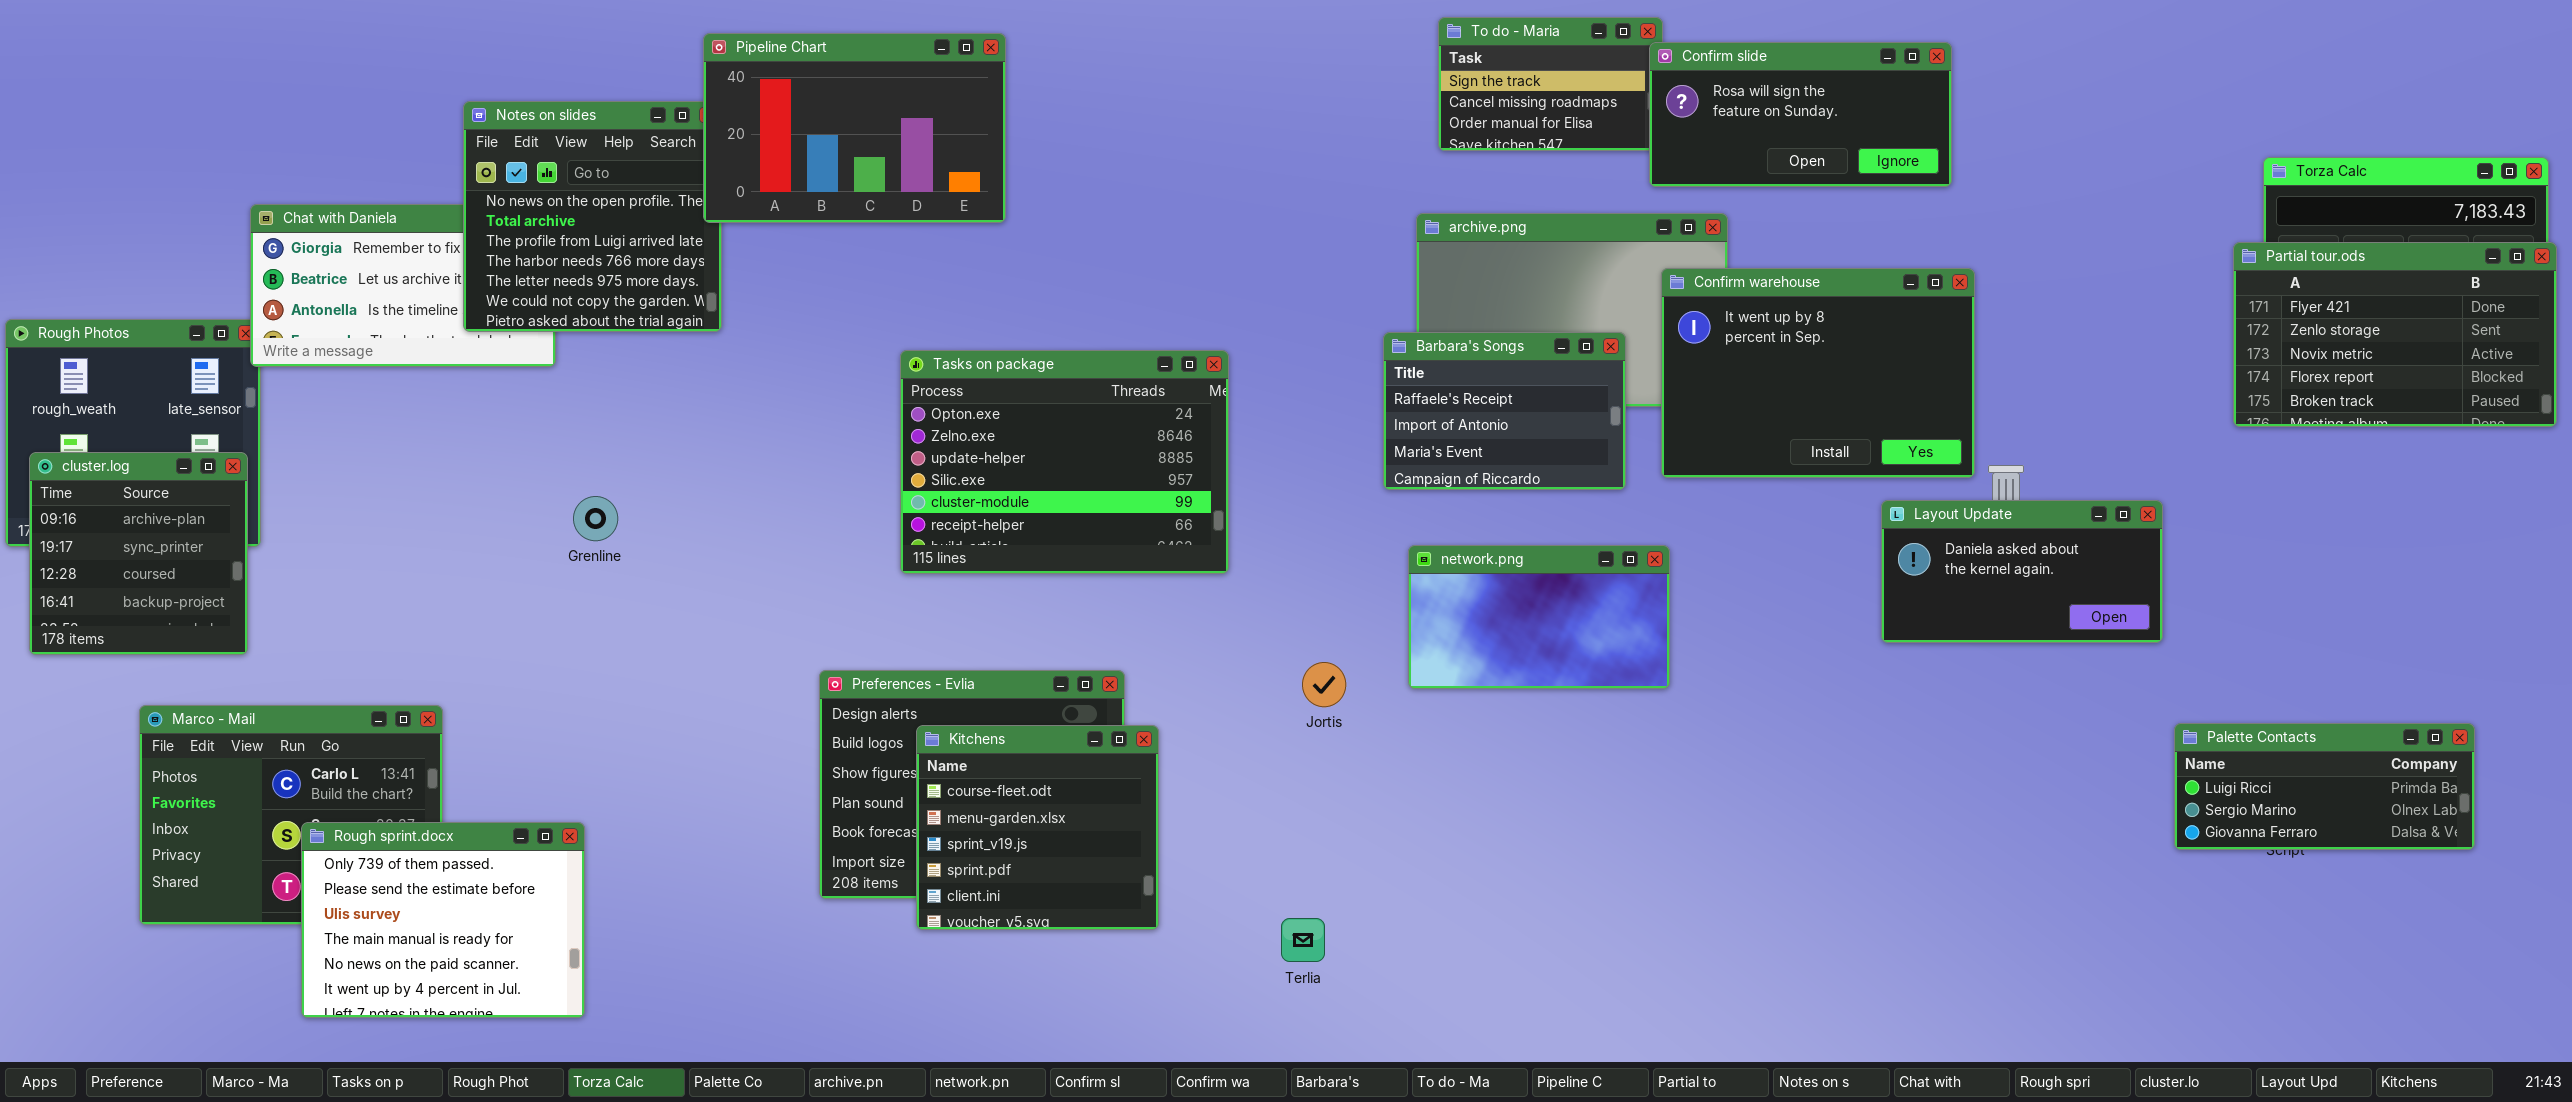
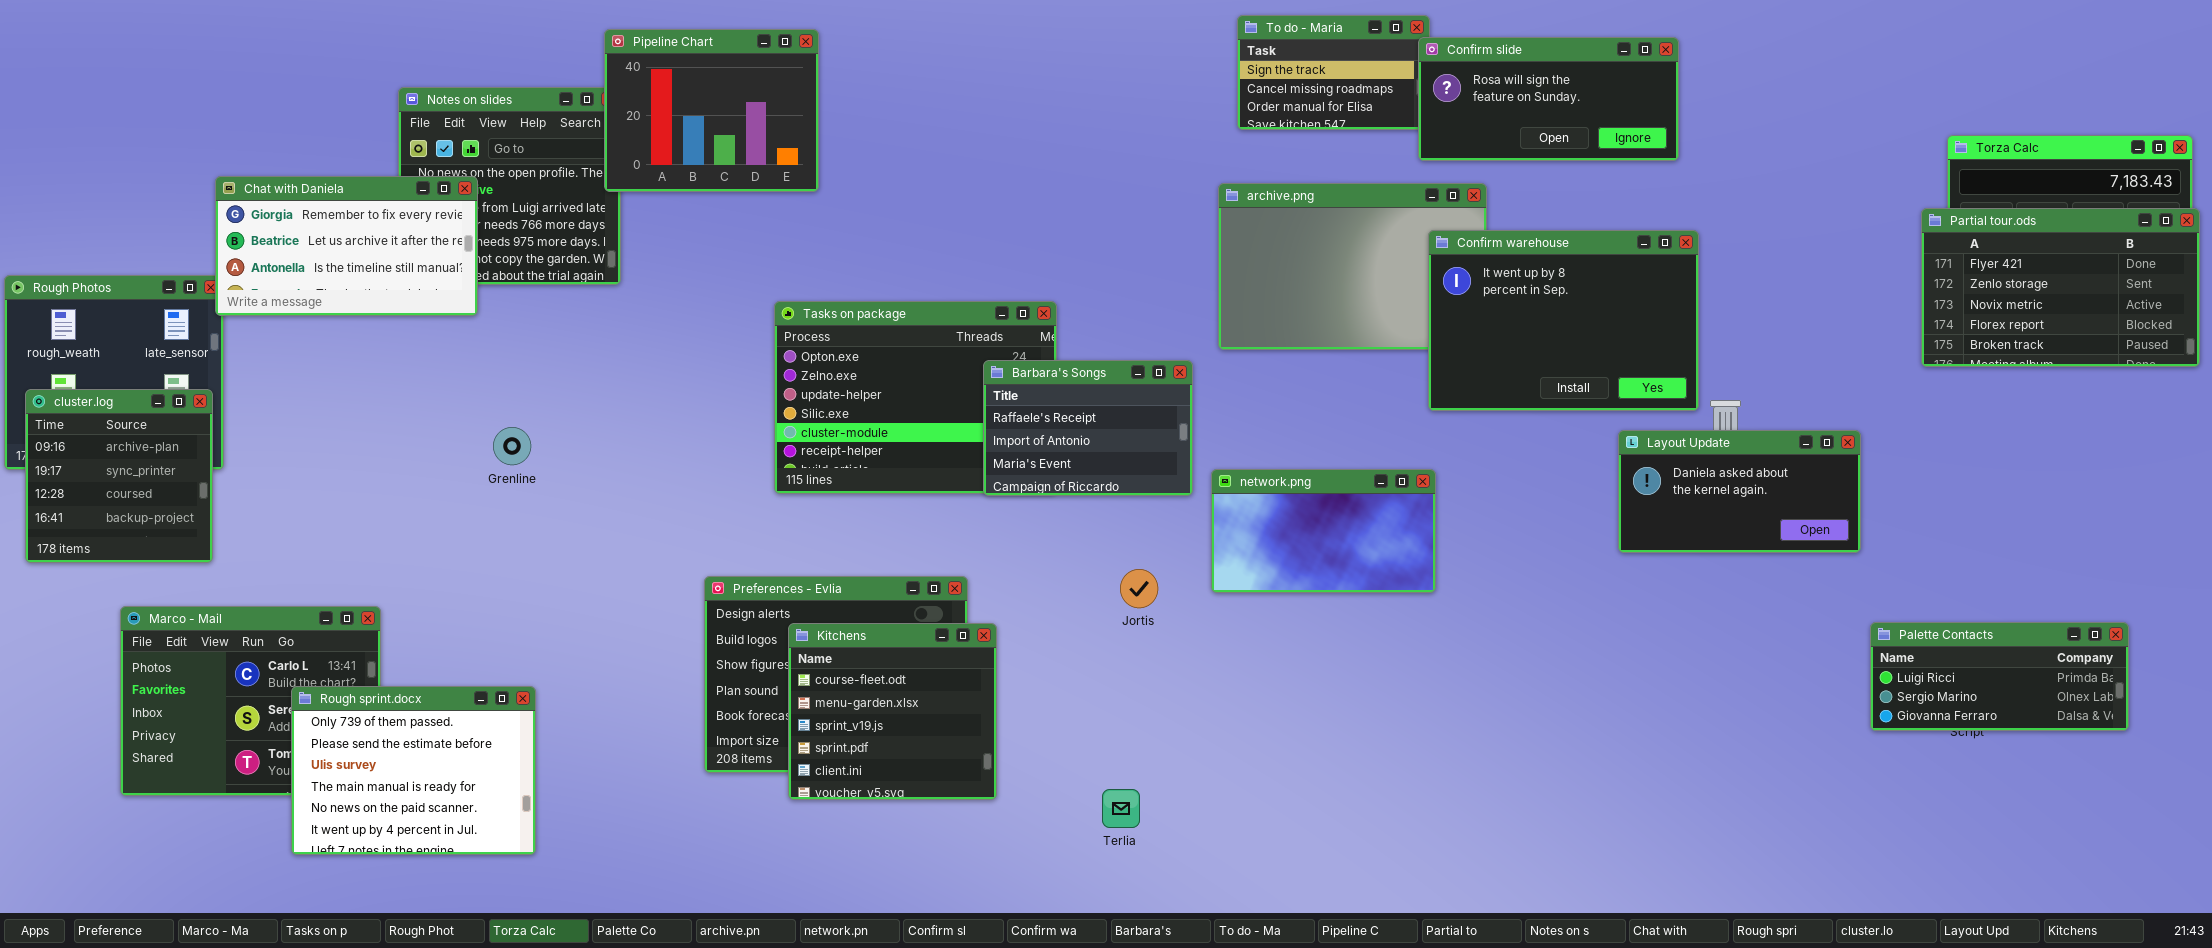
Pipeline Chart: [703,33,1006,223] -> [604,29,819,192], resized
Chat with Daniela: [250,204,556,367] -> [215,176,478,316], raised
Barbara's Songs: [1383,332,1626,490] -> [983,360,1193,496], moved
Rough sprint.docx: [301,822,585,1018] -> [291,686,536,855], moved

